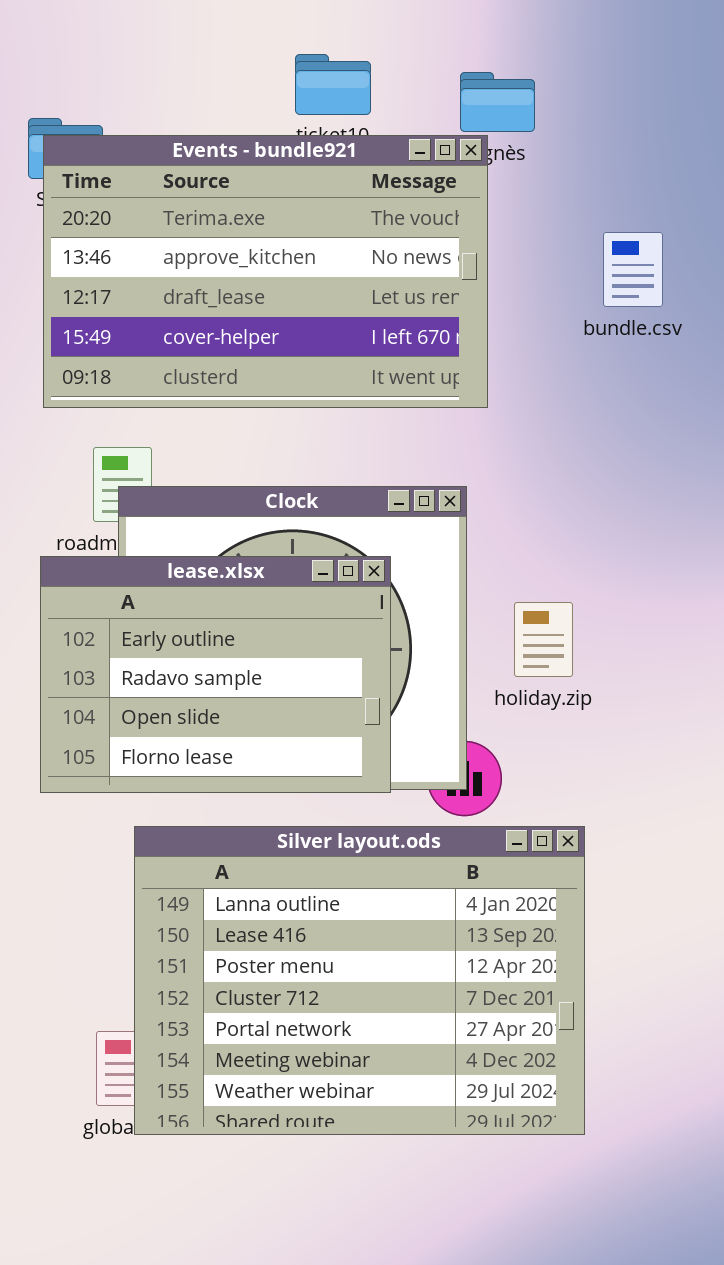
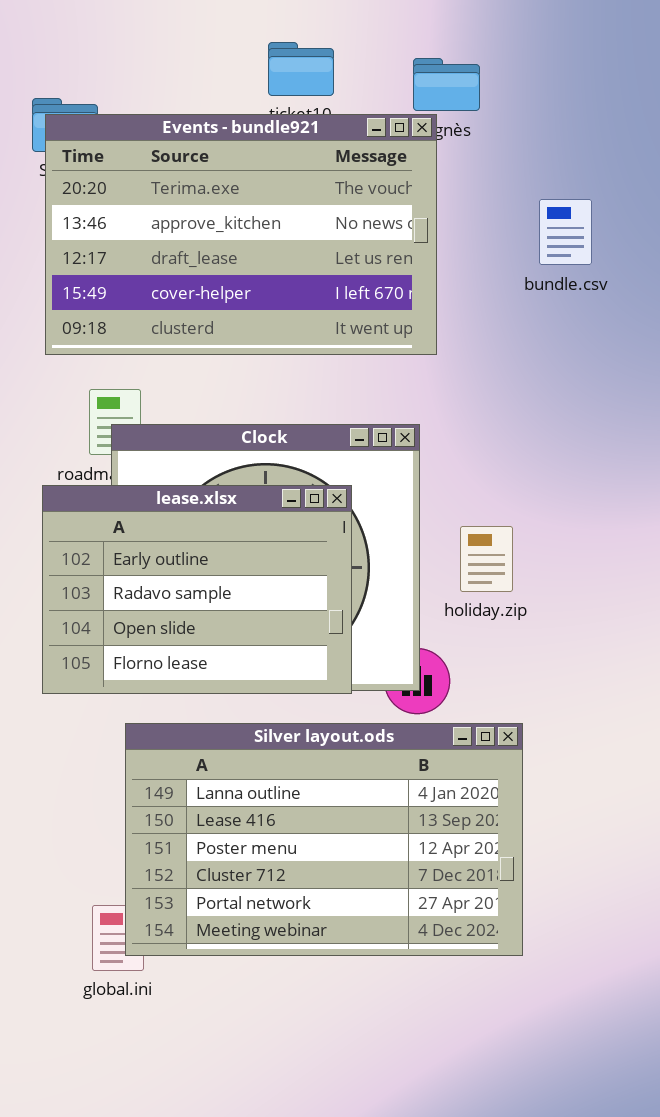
Silver layout.ods: [134,826,585,1135] -> [125,723,523,956], resized

